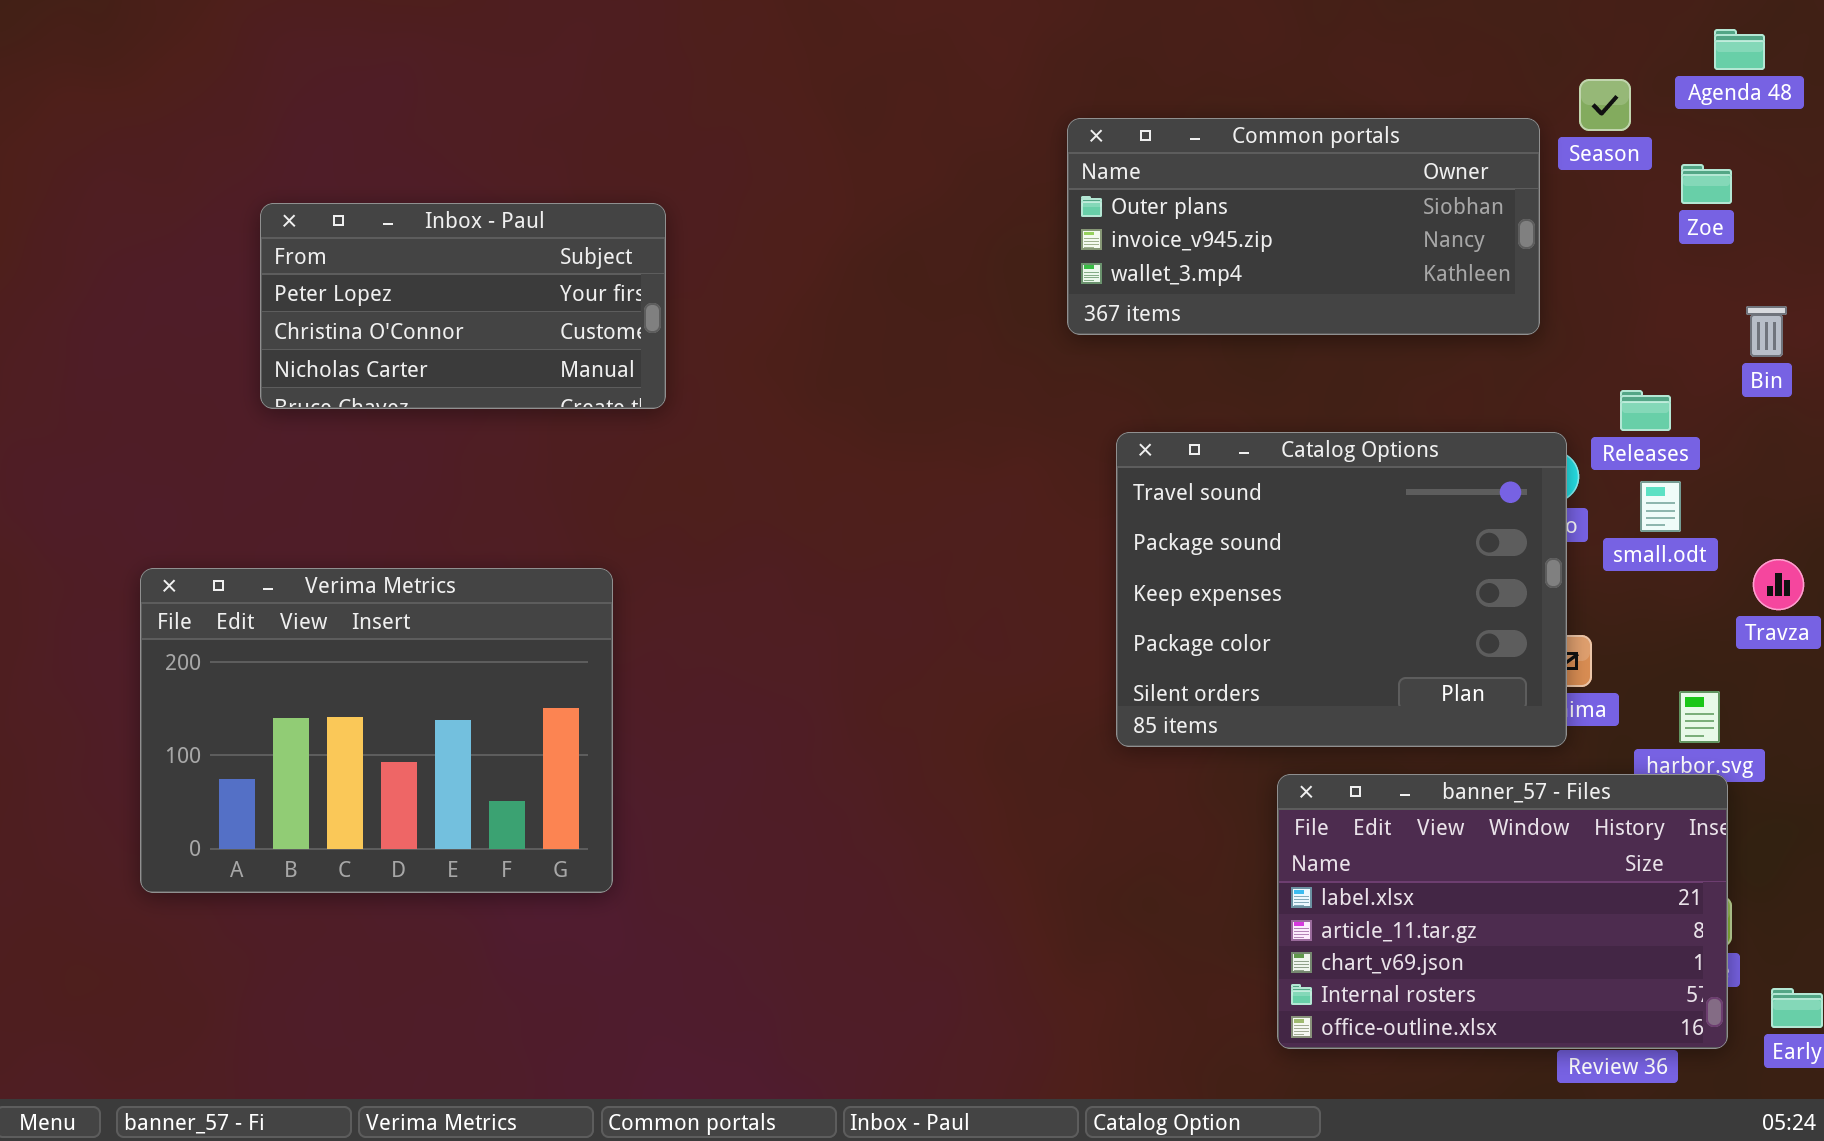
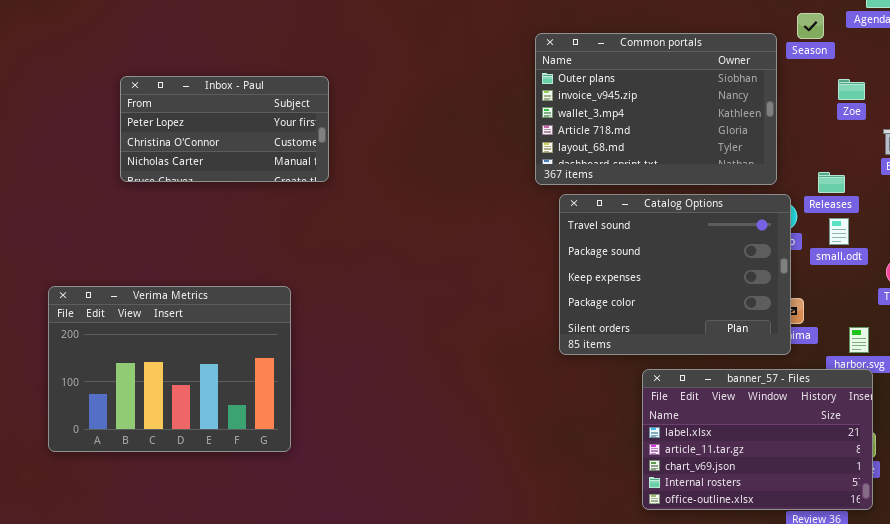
Common portals: [1067,118,1540,335] -> [535,33,777,185], resized
Zoe: [1681,164,1732,204] -> [838,79,865,100], moved
Verima Metrics: [140,568,613,893] -> [48,286,291,452], moved

